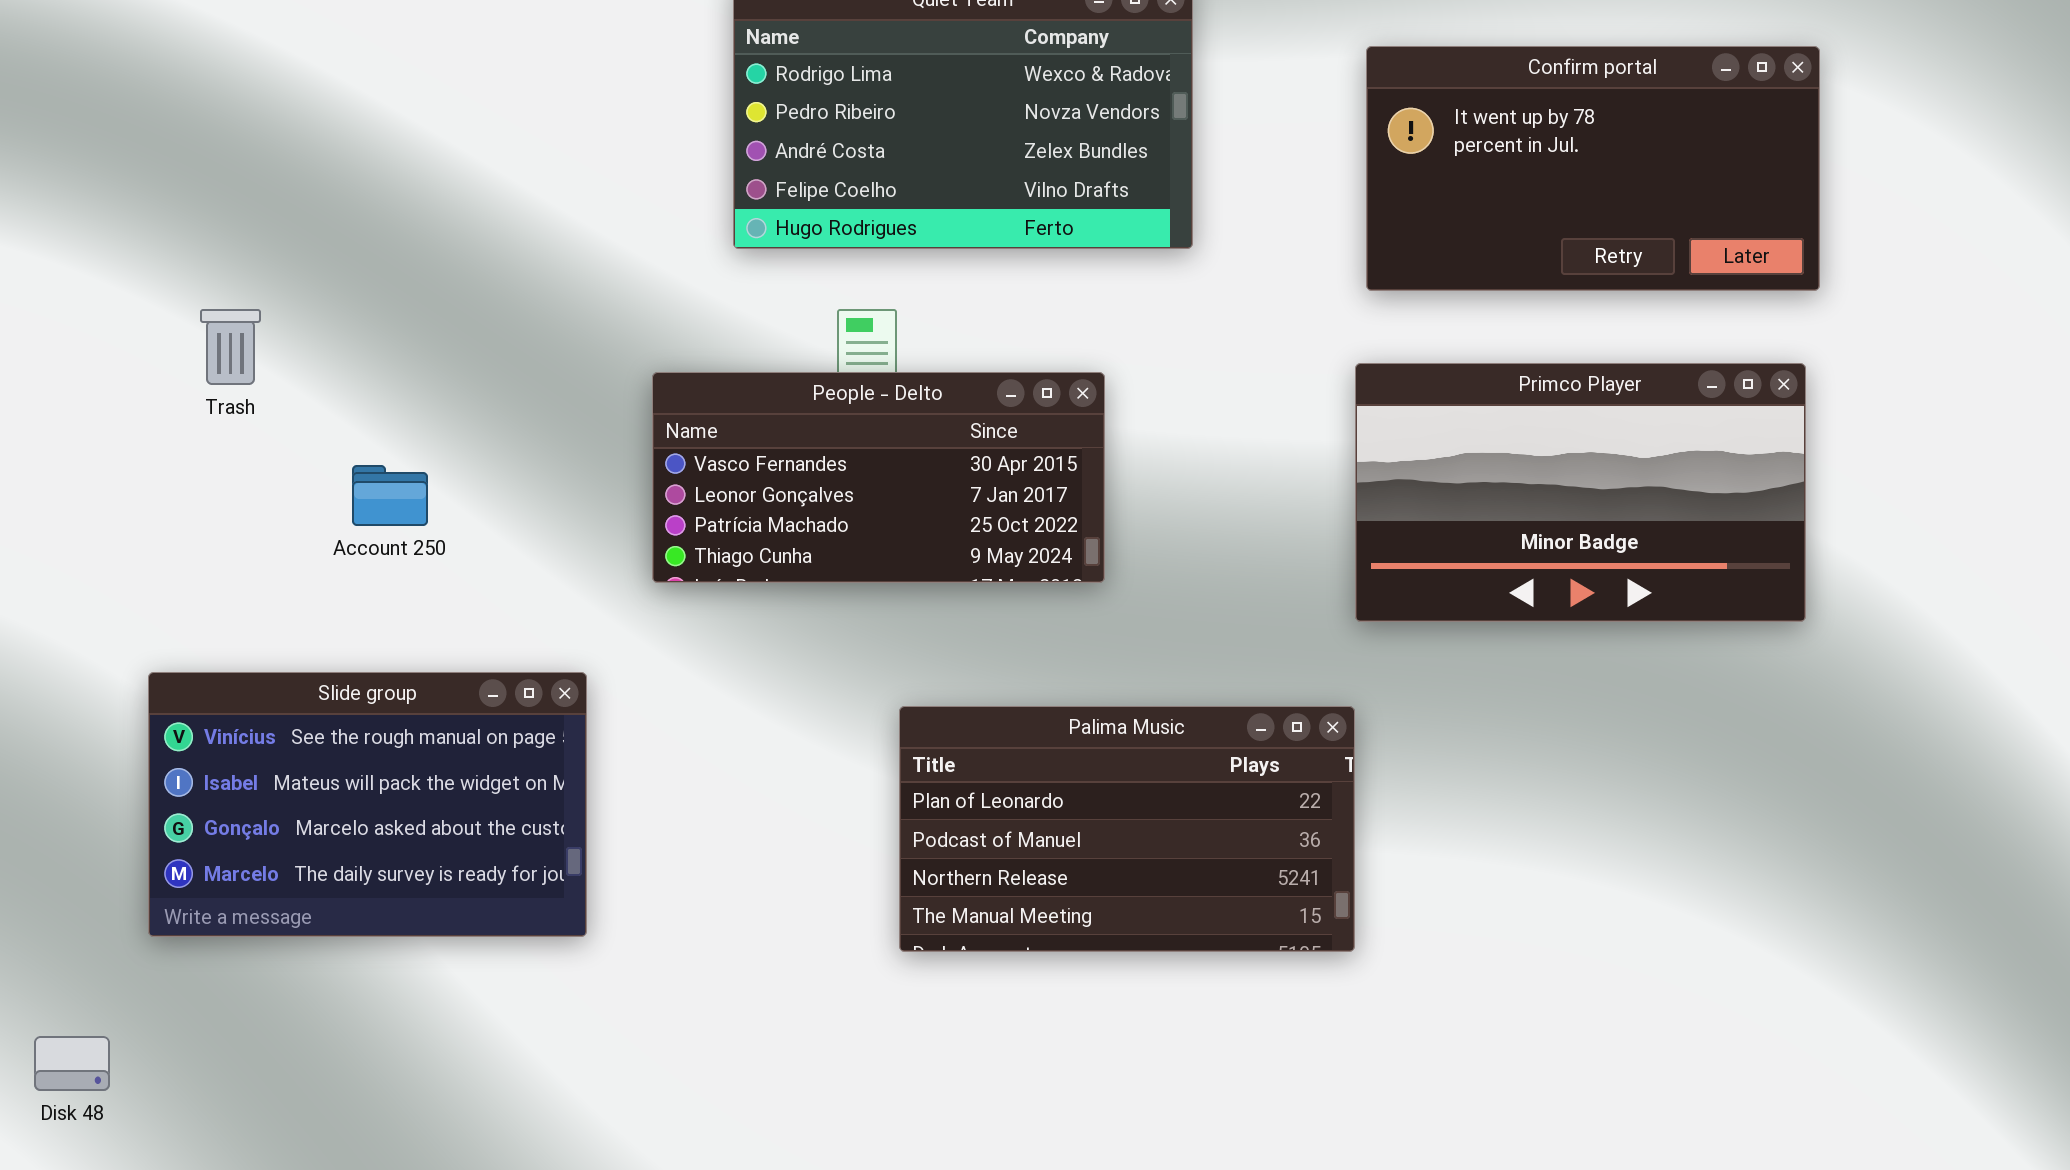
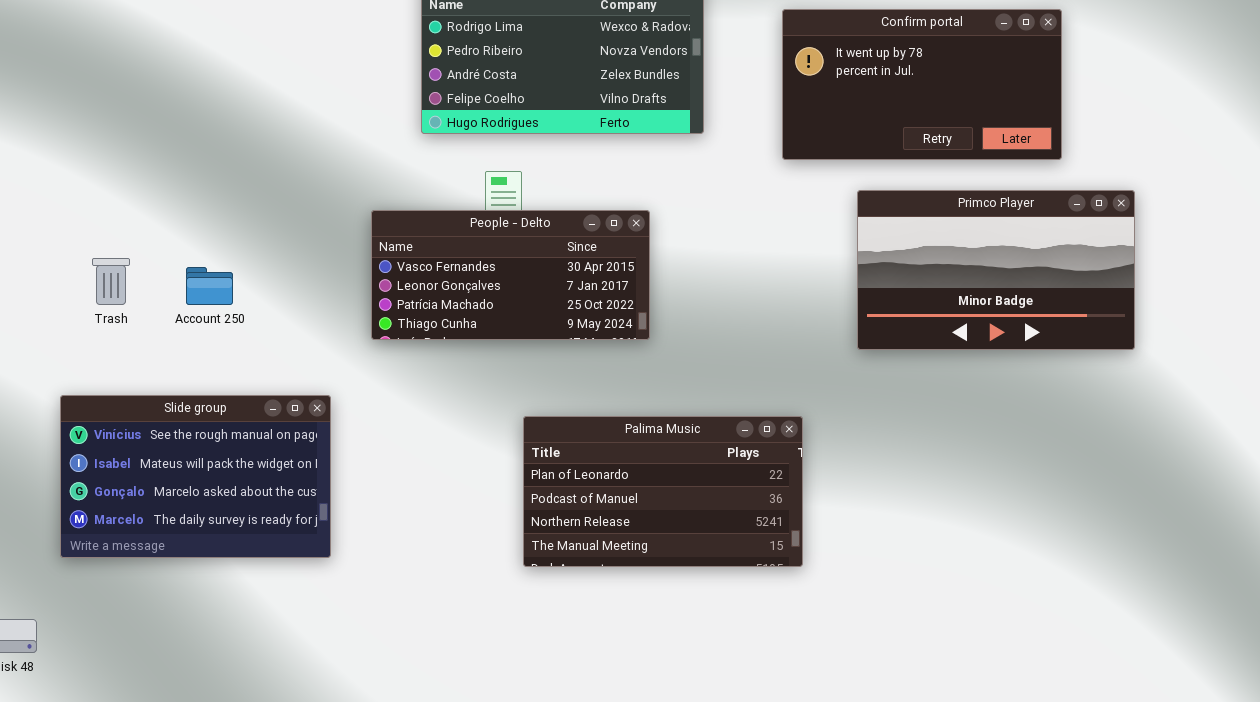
Confirm portal: [1366,46,1820,291] -> [782,9,1062,160], moved
Trash: [200,309,261,385] -> [92,258,130,305], moved
Primco Player: [1355,363,1806,622] -> [857,190,1135,350], moved

